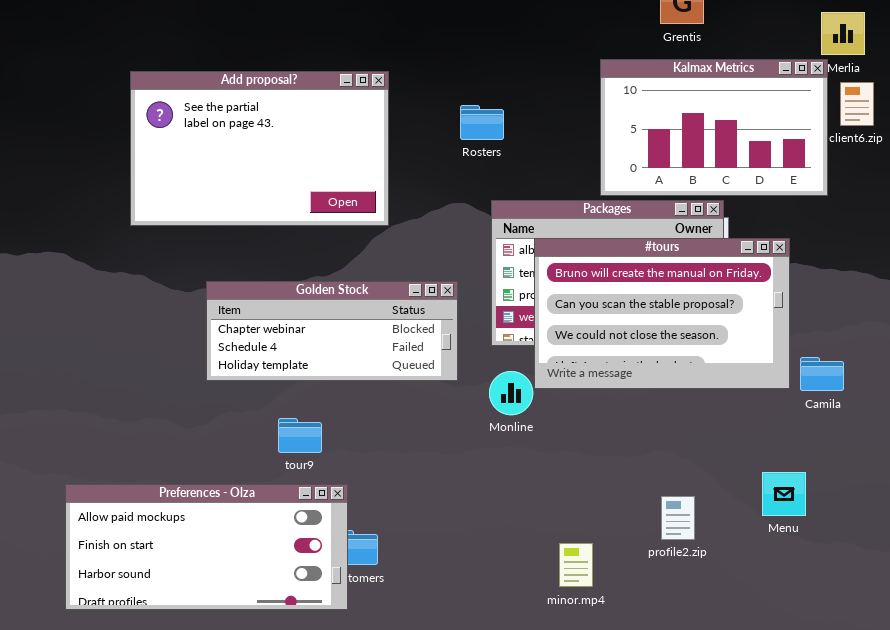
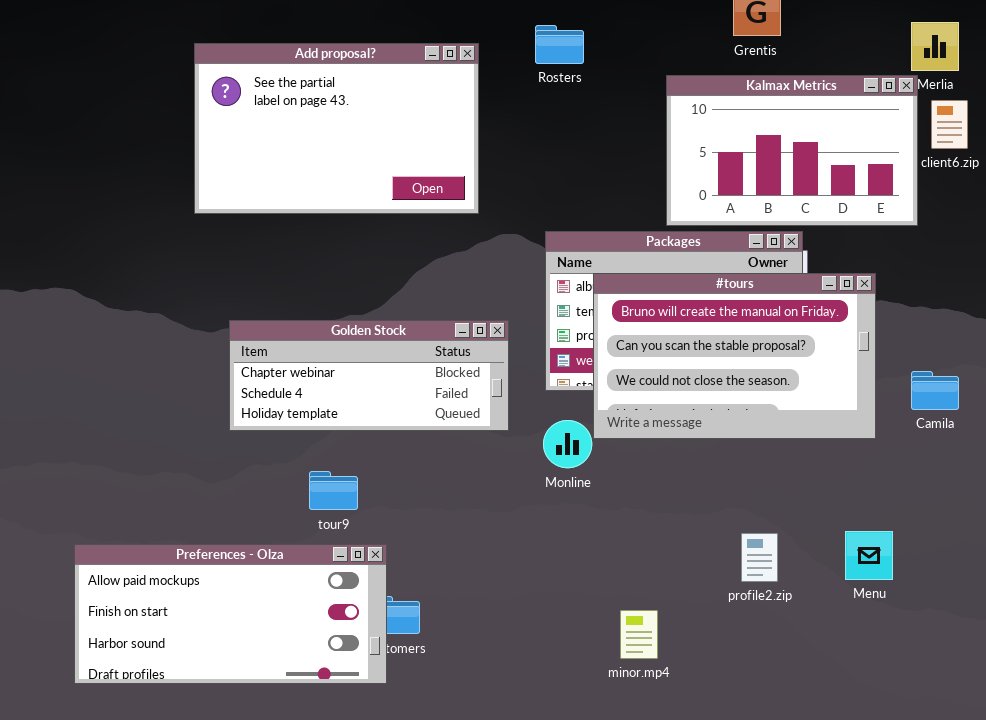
Add proposal?: [130,71,389,226] -> [194,43,479,214], moved
Rosters: [460,105,504,140] -> [535,25,584,64], moved
Camila: [800,357,844,391] -> [911,371,959,410], moved
profile2.zip: [661,496,695,540] -> [741,533,778,582], moved

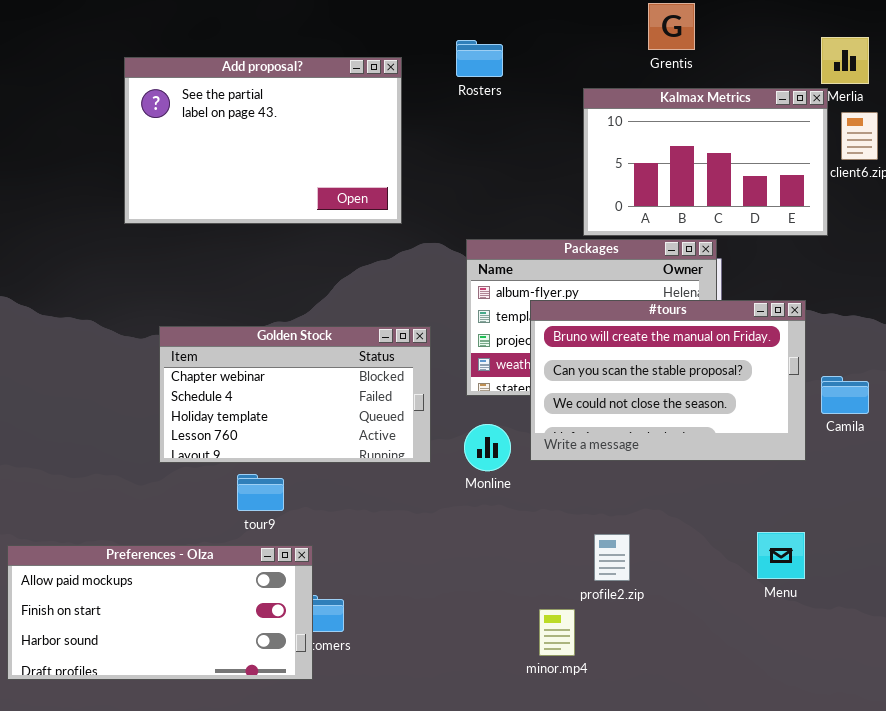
#tours: [593,273,876,439] -> [530,300,806,461], moved
Golden Stock: [229,320,509,431] -> [159,326,431,463], resized
profile2.zip: [741,533,778,582] -> [594,534,630,581], moved

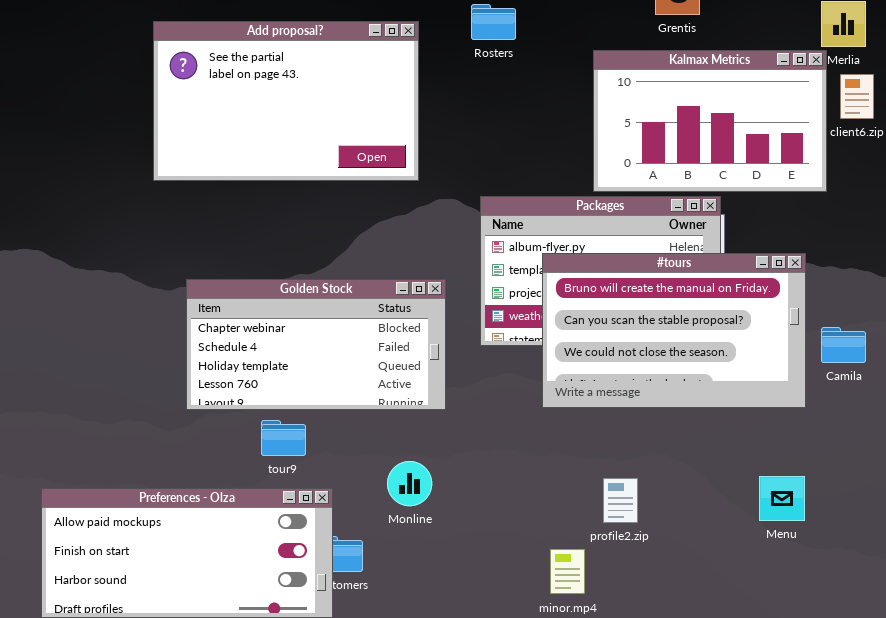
Monline: [464,424,511,471] -> [387,461,432,506], moved

